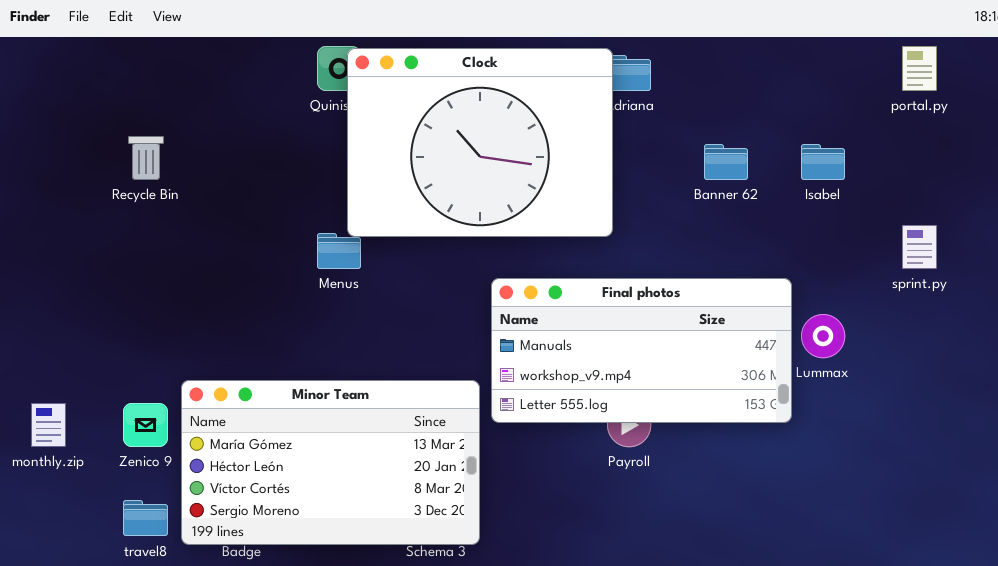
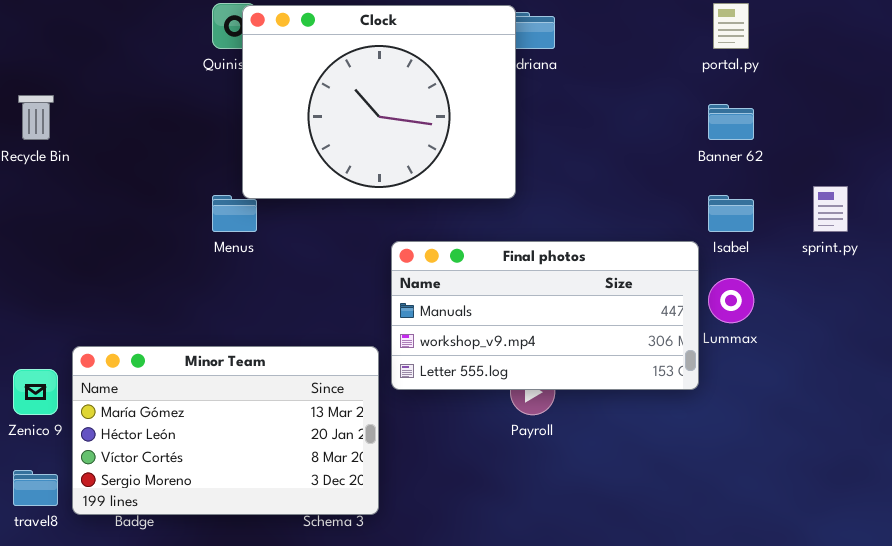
portal.py: [902,46,937,91] -> [713,3,749,49], moved
Banner 62: [704,144,748,180] -> [708,104,754,140], moved
Isabel: [801,144,845,180] -> [708,195,754,232], moved

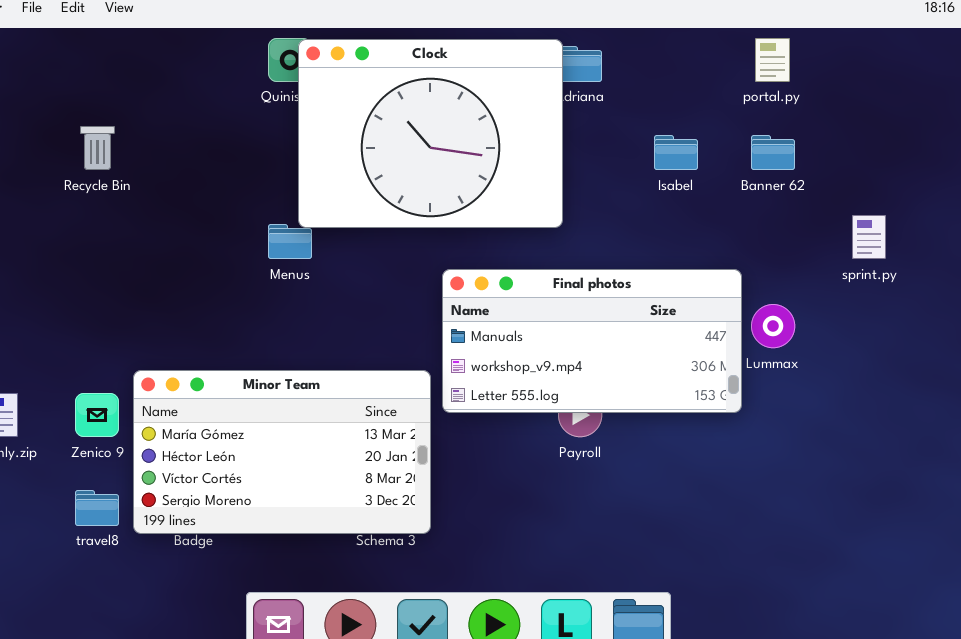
Isabel: [708,195,754,232] -> [654,135,698,170], moved

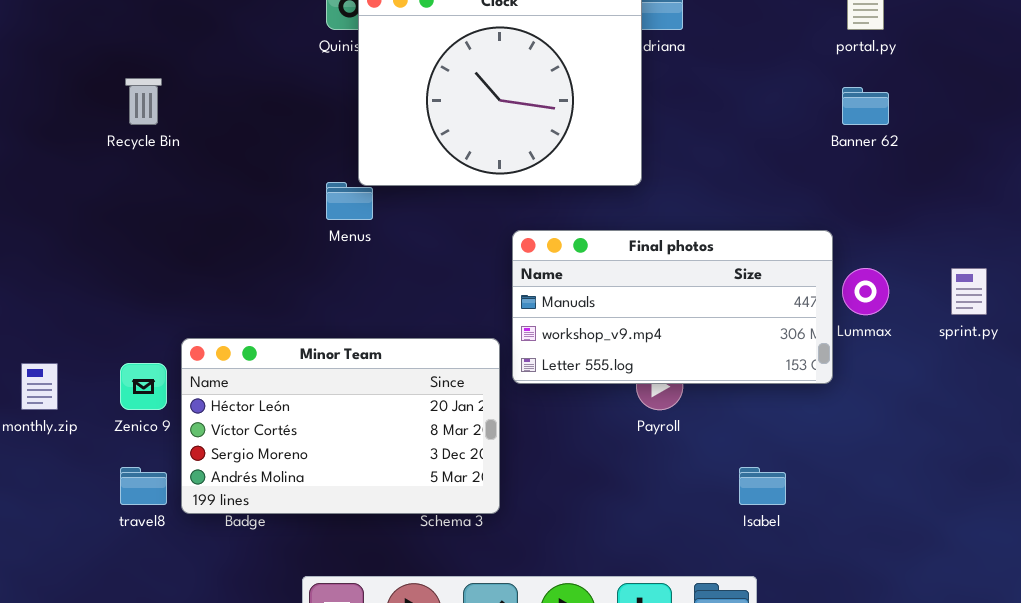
Isabel: [654,135,698,170] -> [739,467,786,505], moved
sprint.py: [852,215,886,259] -> [951,268,987,315], moved
Minor Team: [133,370,431,534] -> [181,338,500,514], scrolled down 1 row

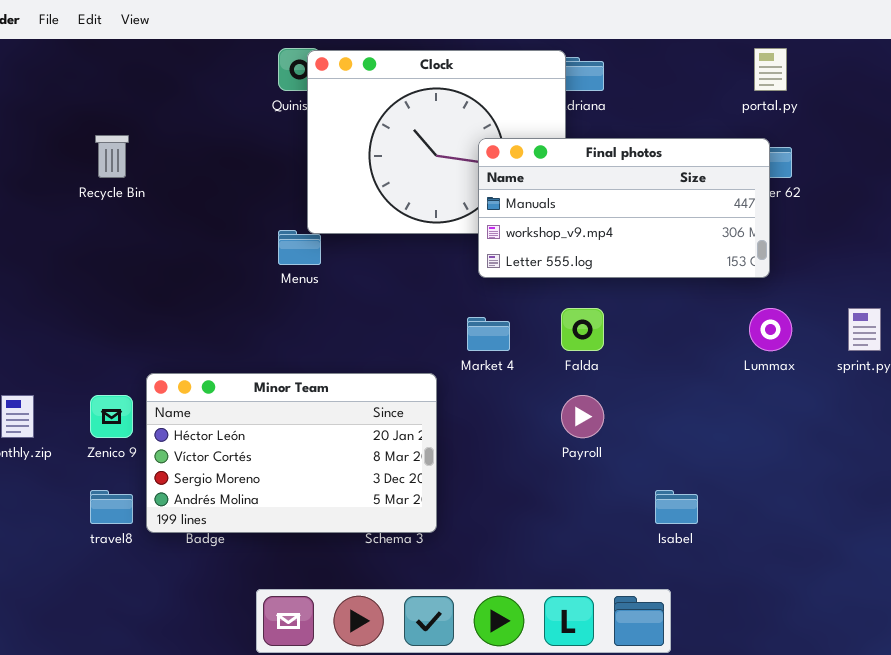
Final photos: [512,230,833,384] -> [478,138,770,278], moved

